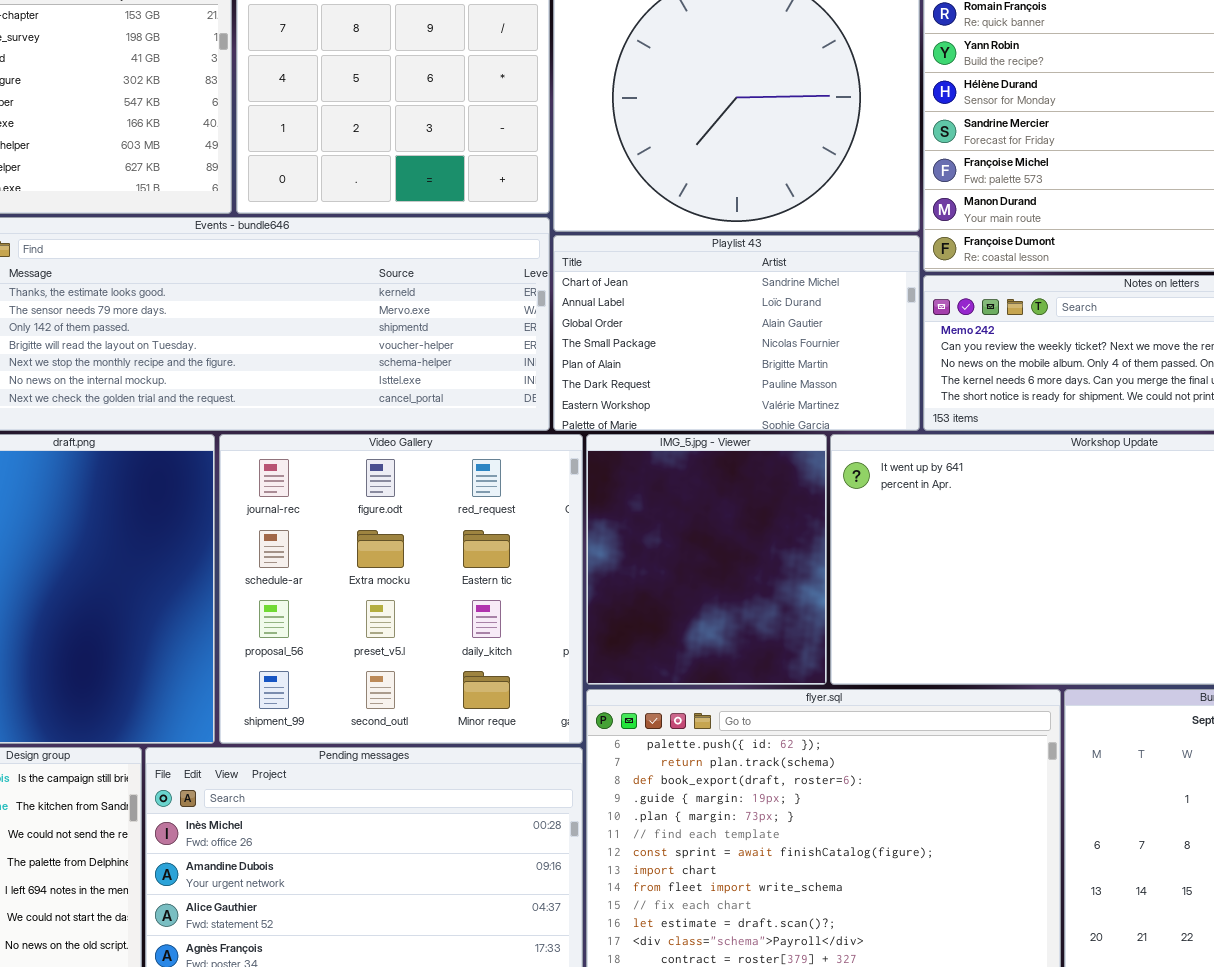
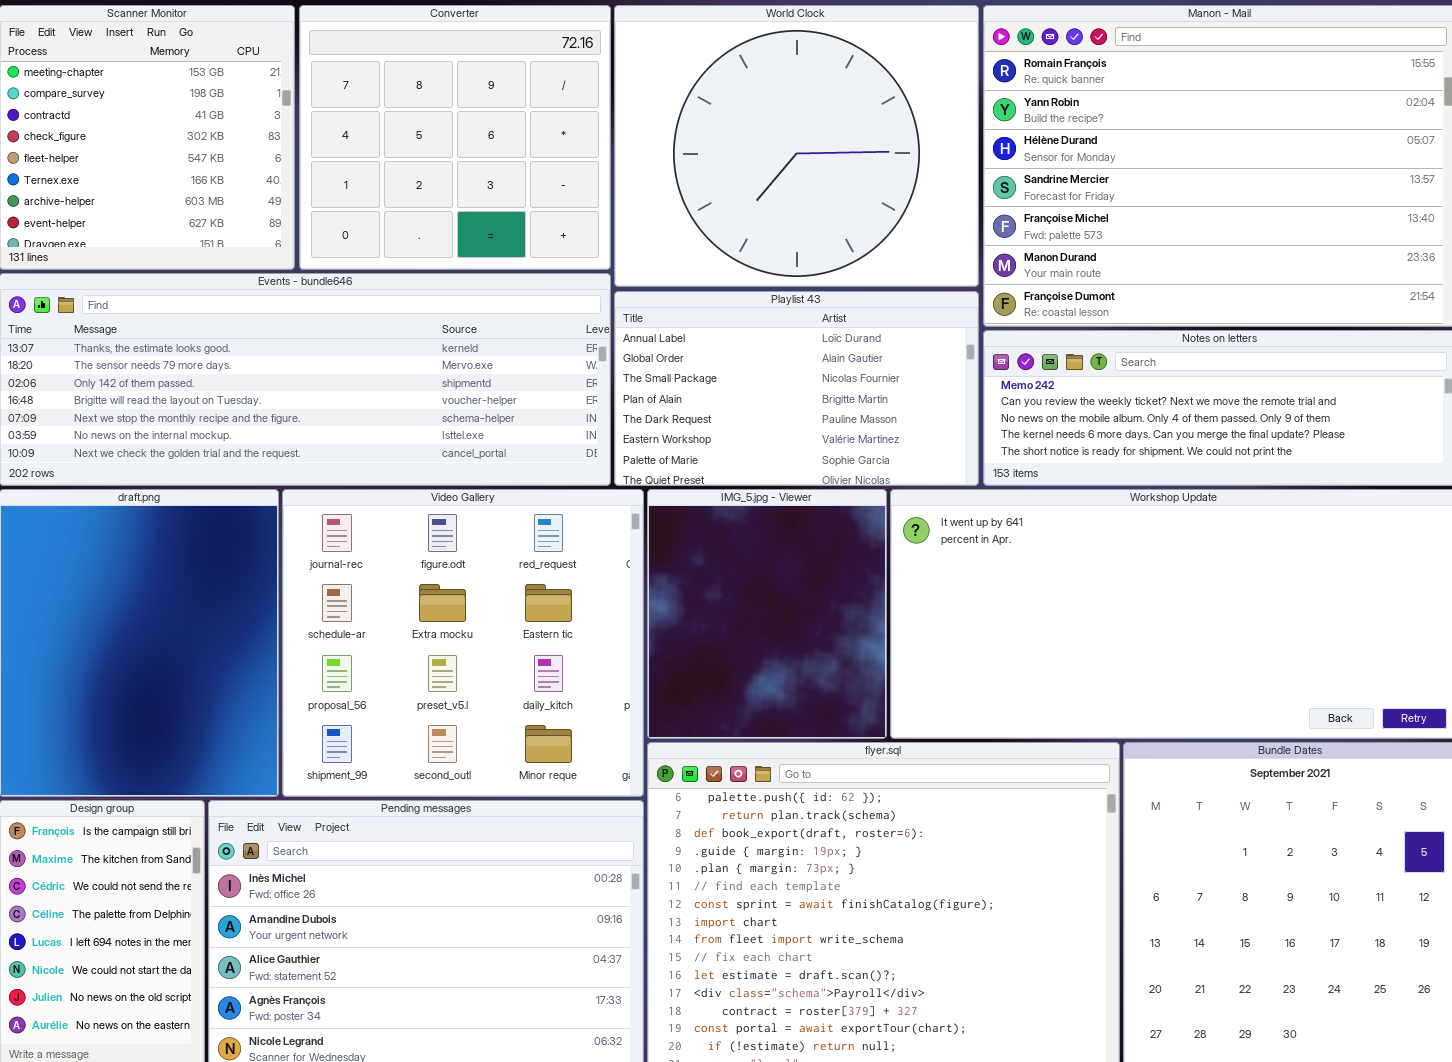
Playlist 43: [553,235,920,431] -> [614,291,979,486], scrolled down 1 row

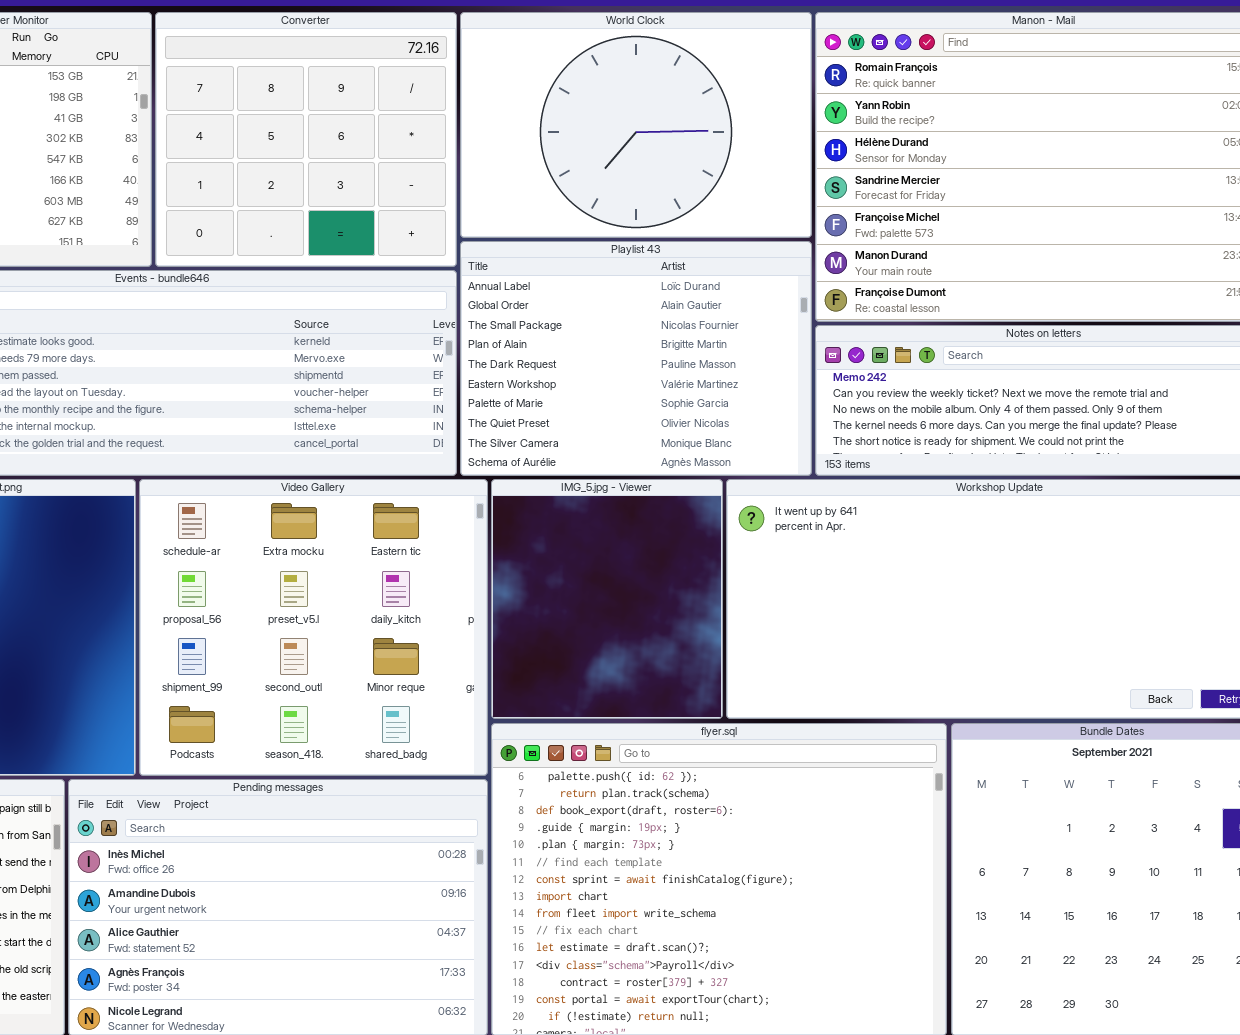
World Clock: [614,5,979,287] -> [460,12,812,238], resized
Playlist 43: [614,291,979,486] -> [460,241,812,476], resized
Video Gallery: [282,489,644,797] -> [139,479,488,776], scrolled down 1 row

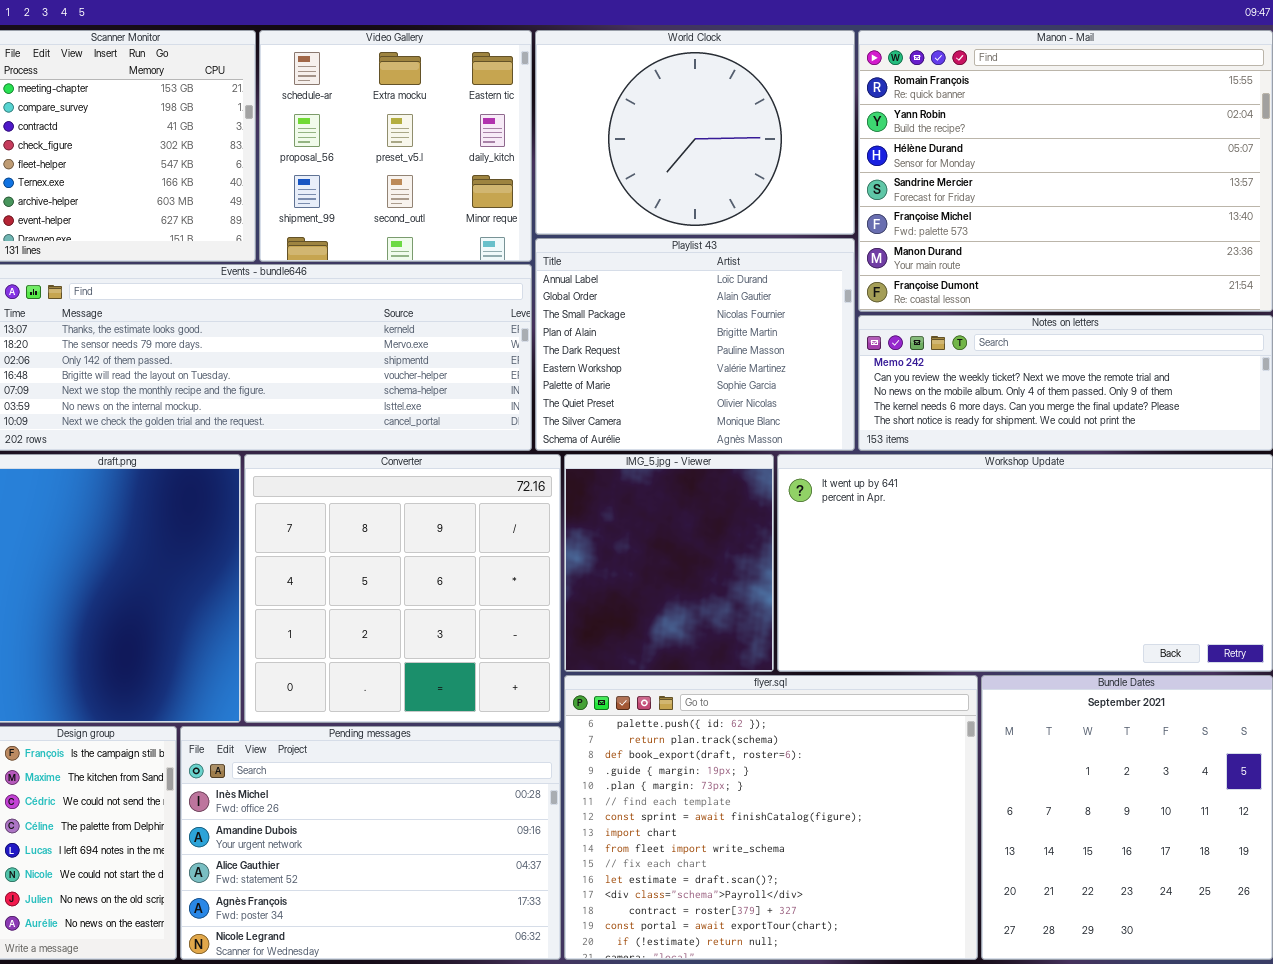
Converter: [155,12,457,267] -> [244,454,561,723], moved, resized
Video Gallery: [139,479,488,776] -> [259,30,532,262], moved, resized

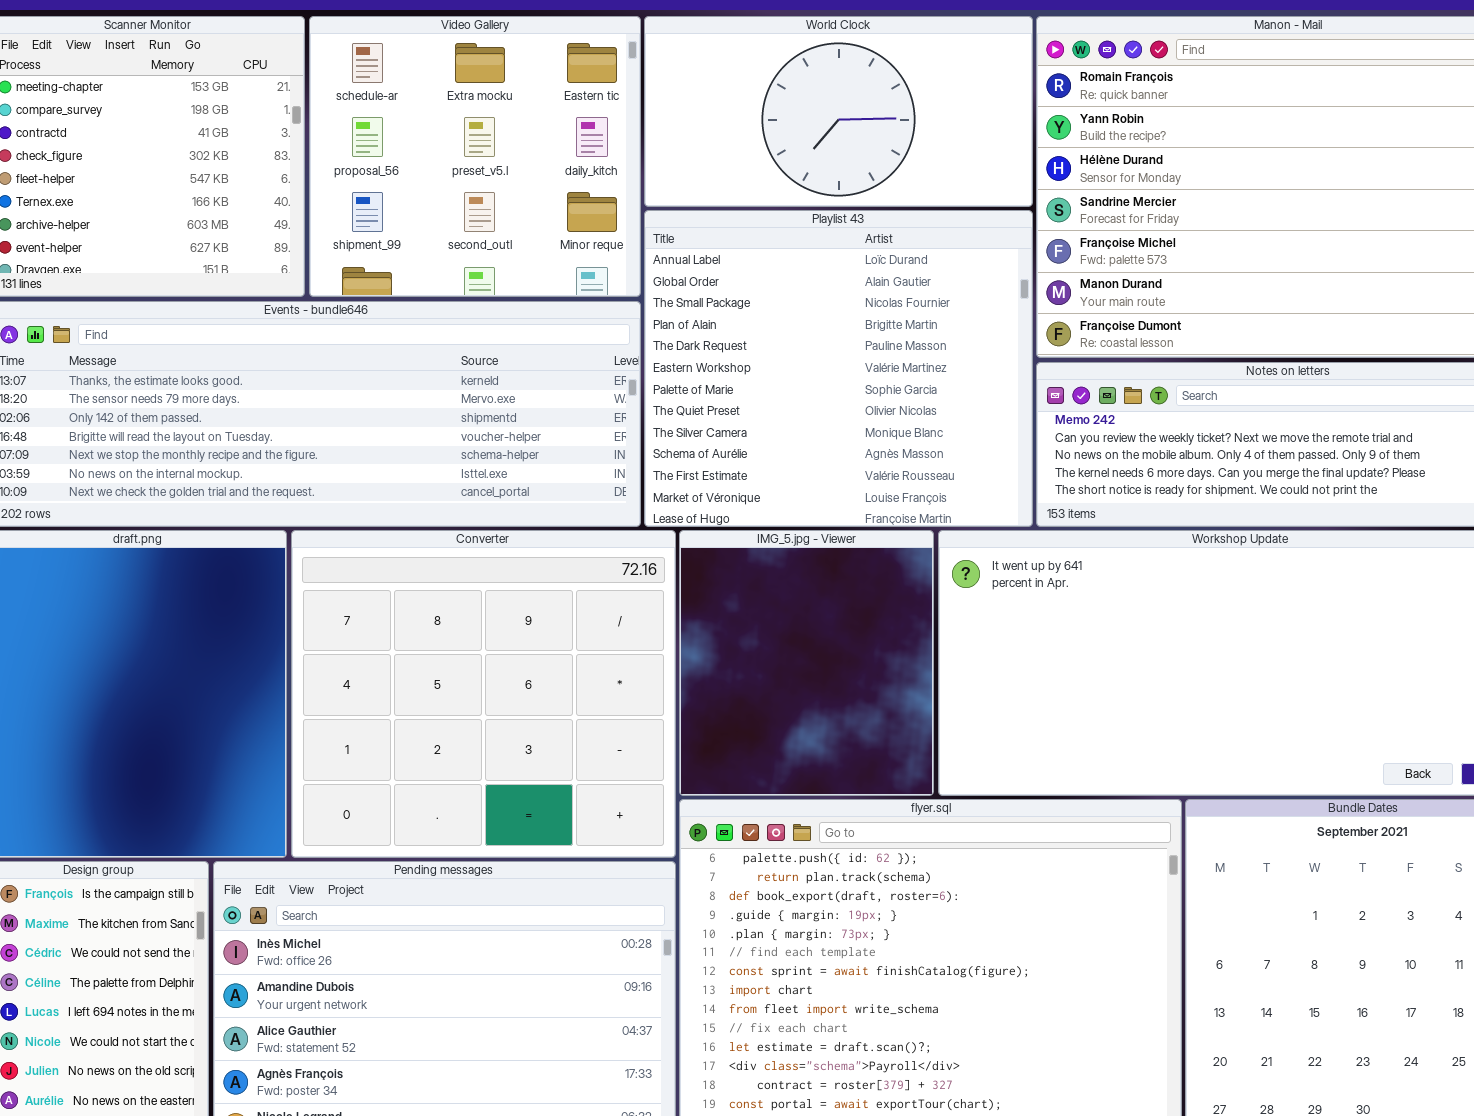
World Clock: [535,30,855,235] -> [644,16,1033,207], resized
Playlist 43: [535,238,855,451] -> [644,210,1033,527], resized

